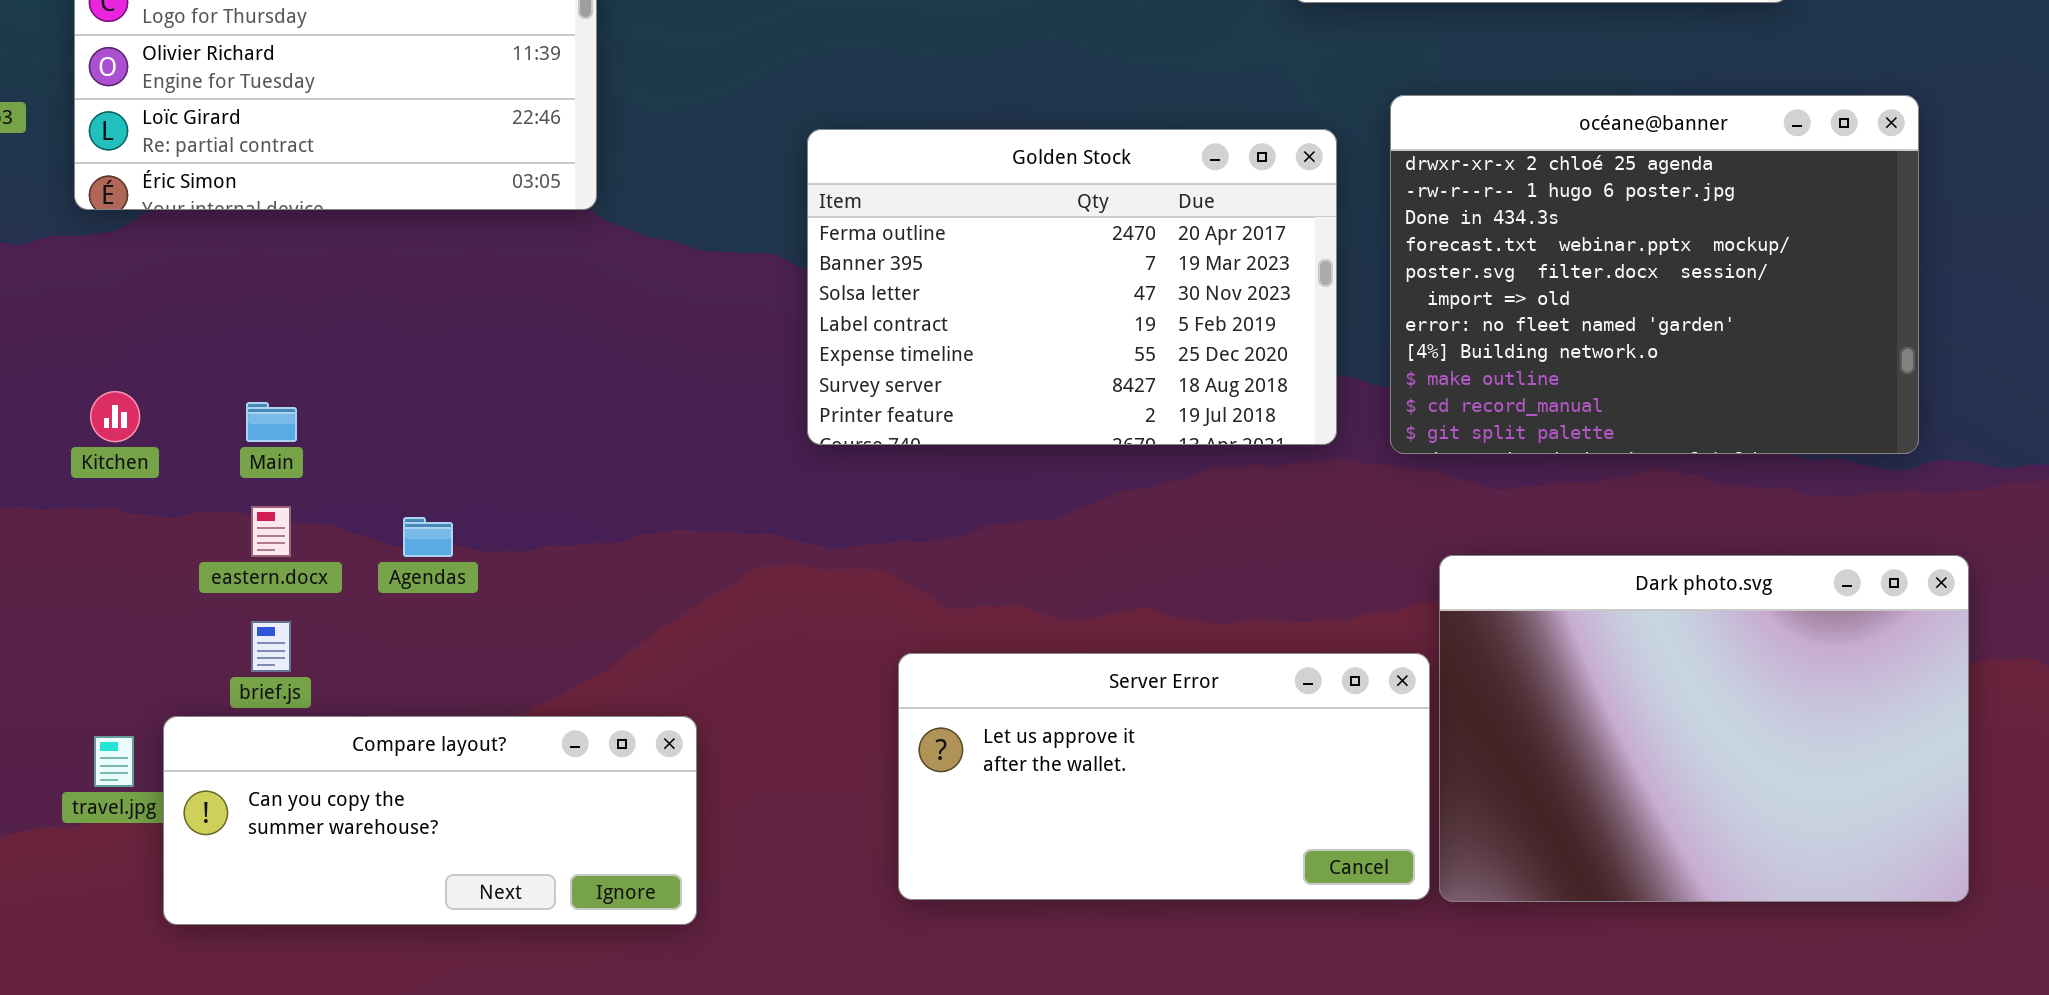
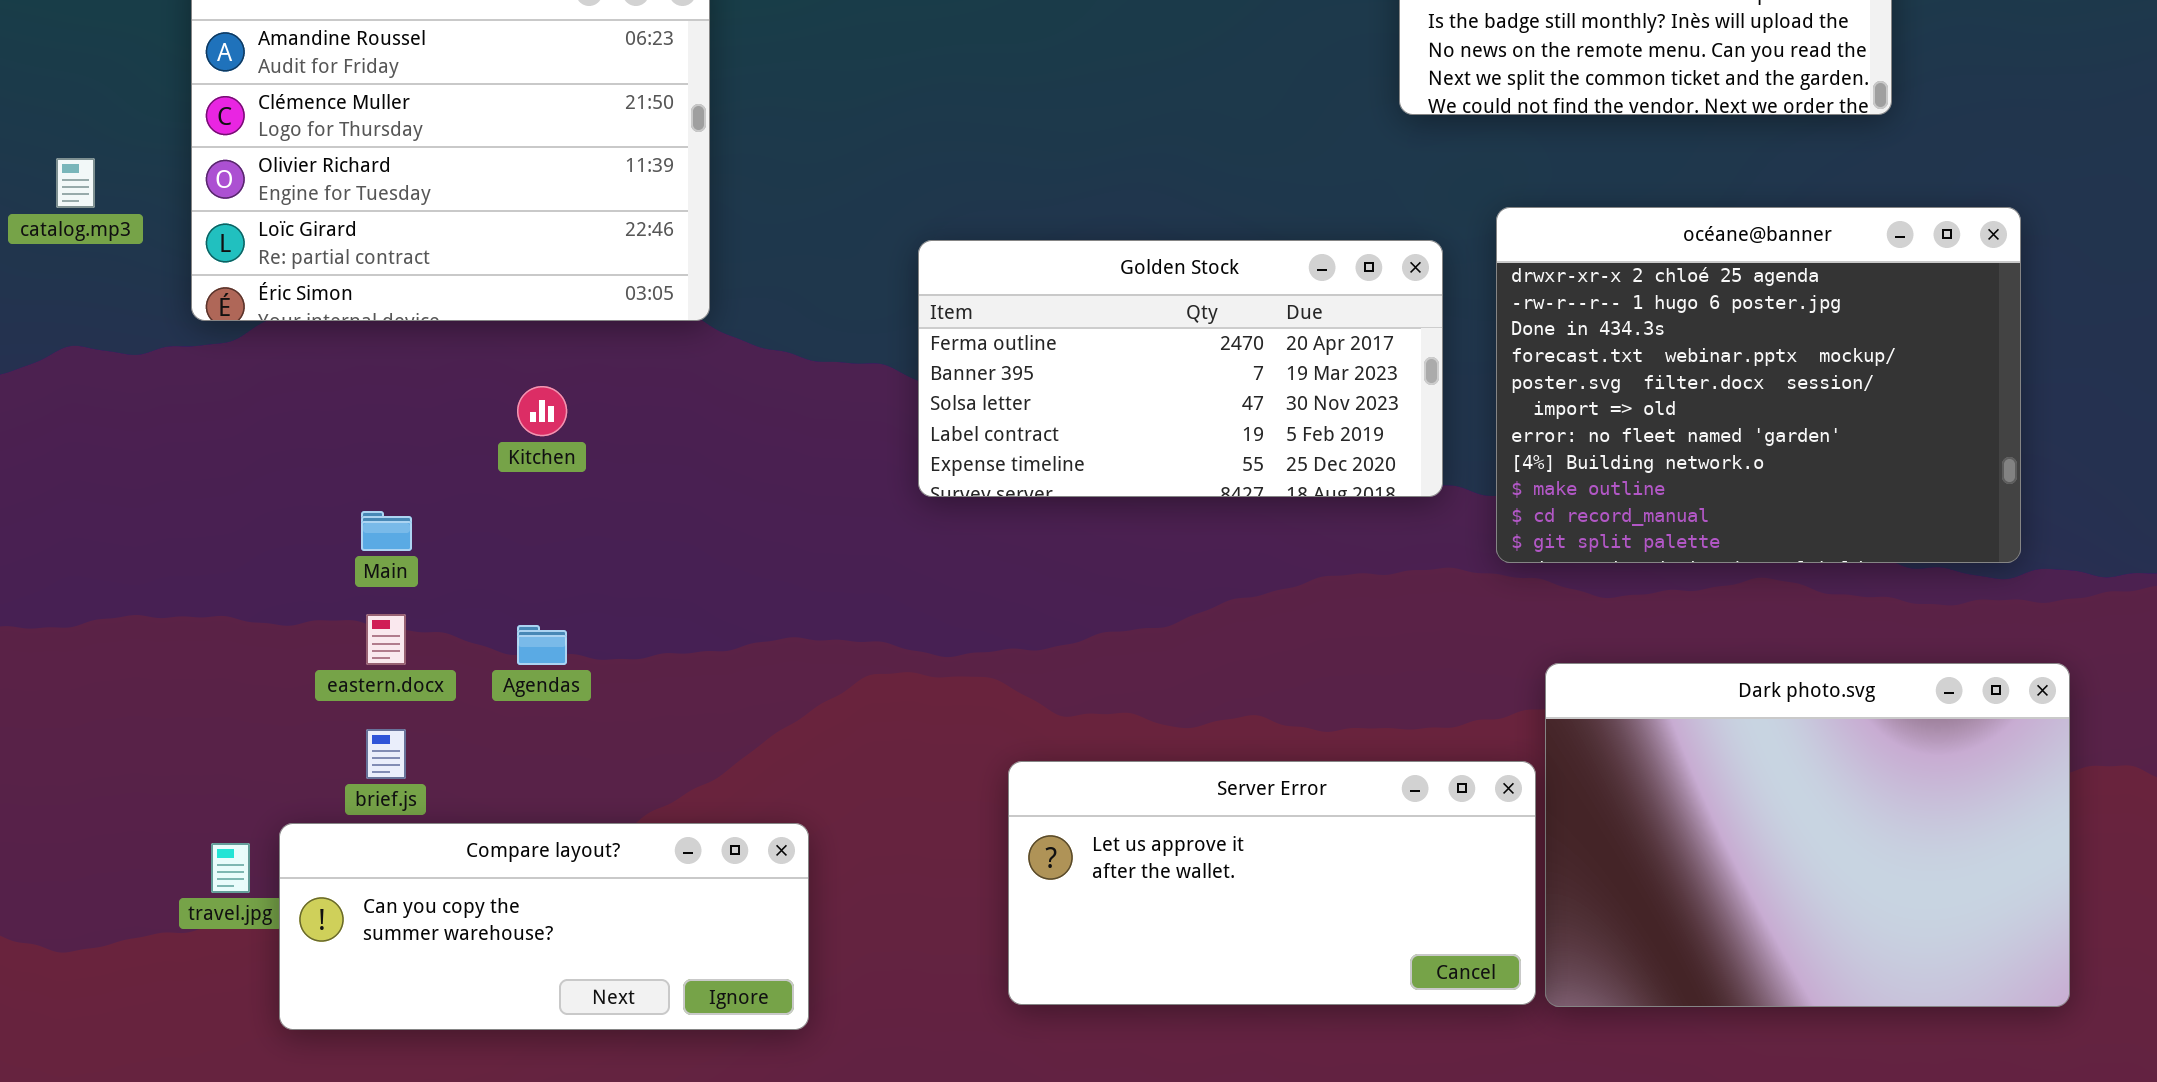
Golden Stock: [807,129,1337,445] -> [918,240,1443,497], resized
Kitchen: [90,391,140,442] -> [517,386,567,436], moved

